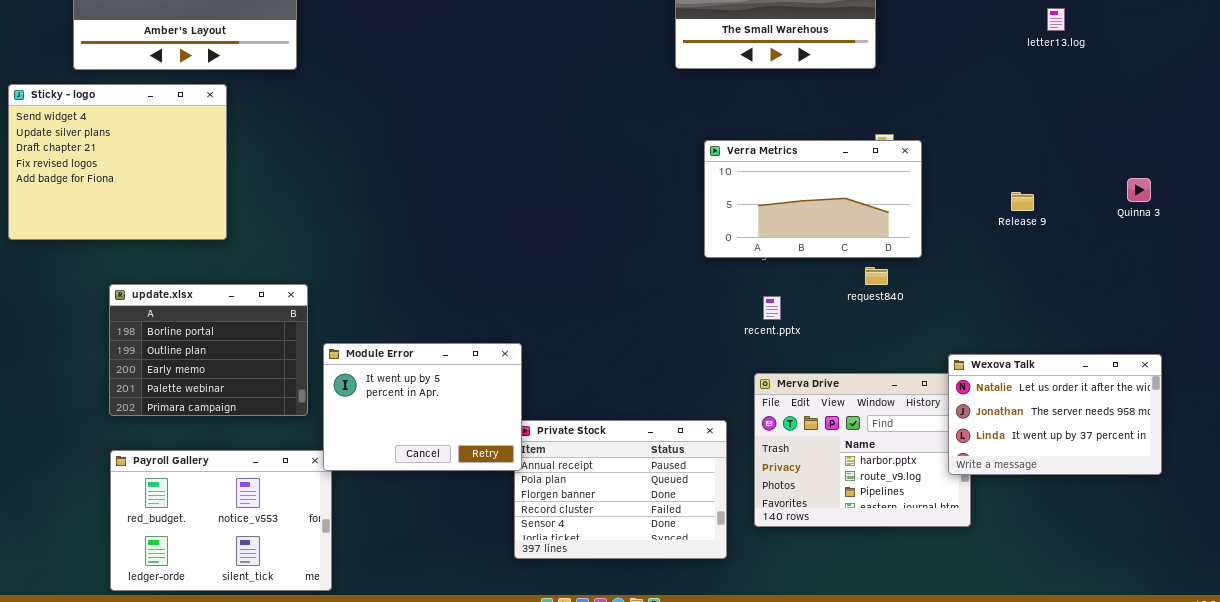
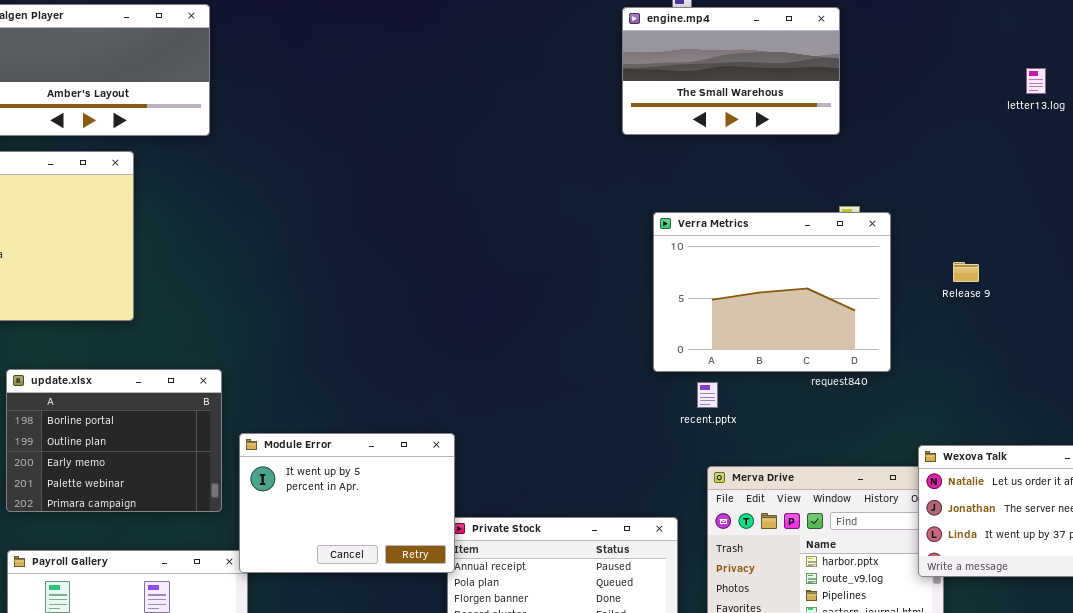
Verra Metrics: [704,140,922,258] -> [653,212,891,372], resized
Release 9: [1011,192,1034,211] -> [953,262,979,282], moved
recent.pptx: [763,296,781,320] -> [697,382,718,408], moved

